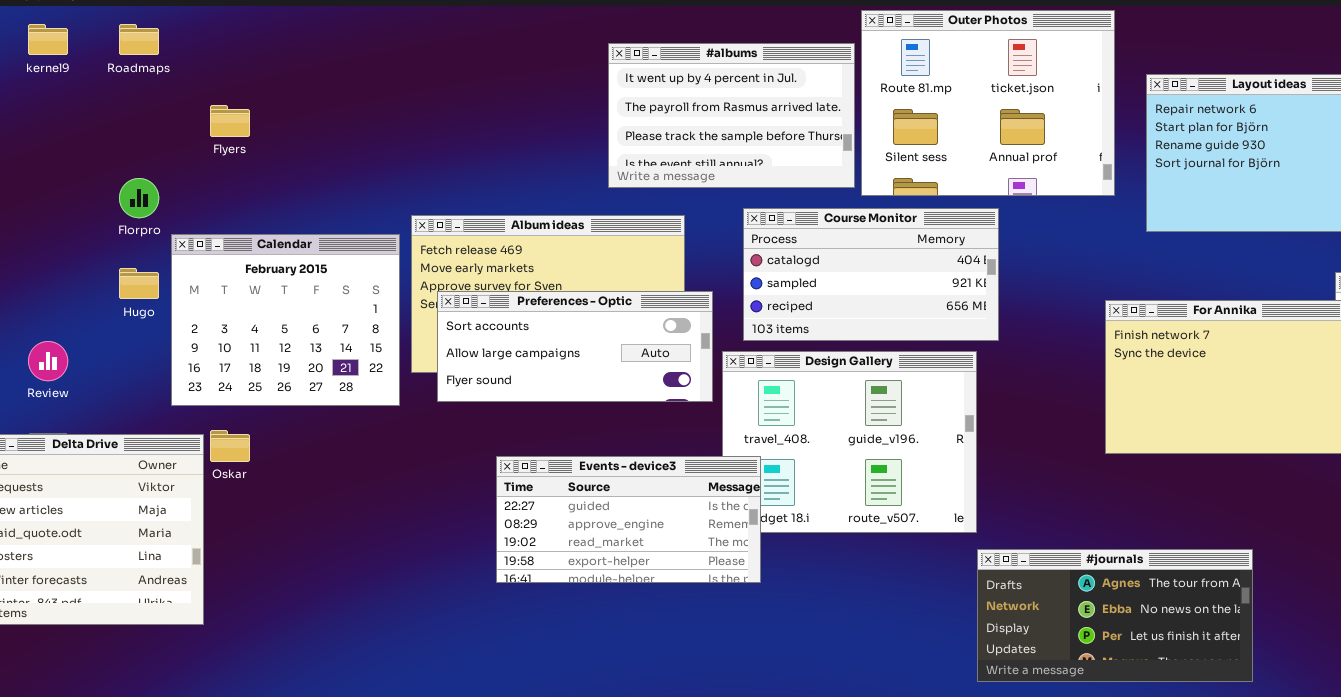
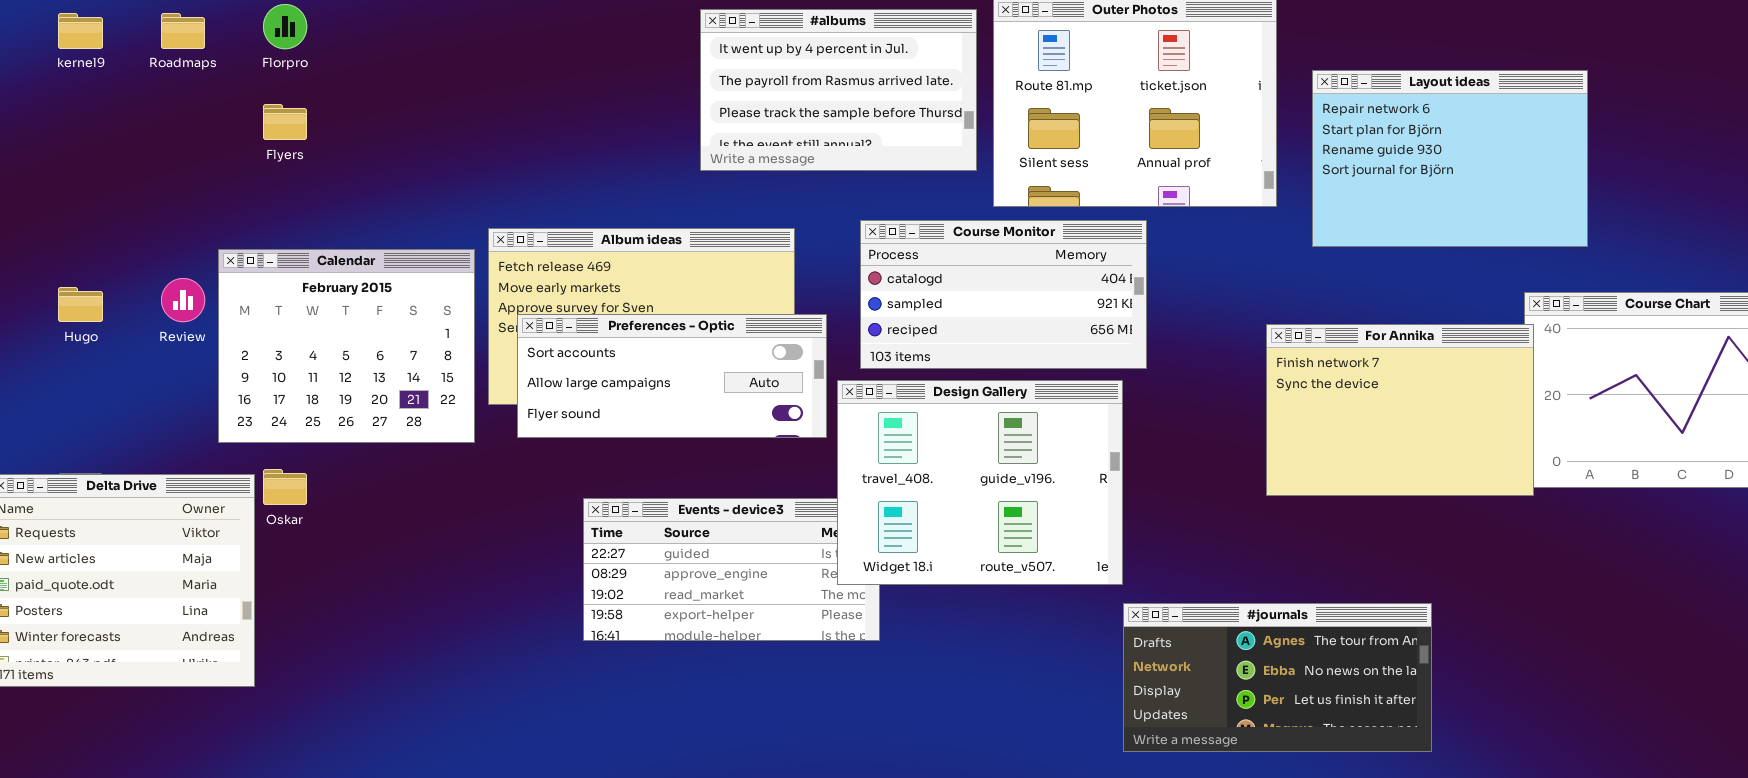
#albums: [608,43,855,188] -> [700,9,977,171], moved
Florpro: [119,178,159,218] -> [263,4,307,49], moved
Hugo: [119,268,159,299] -> [58,287,103,322], moved
Review: [28,341,68,381] -> [161,278,205,322], moved
Design Gallery: [722,351,977,533] -> [837,380,1123,585], raised

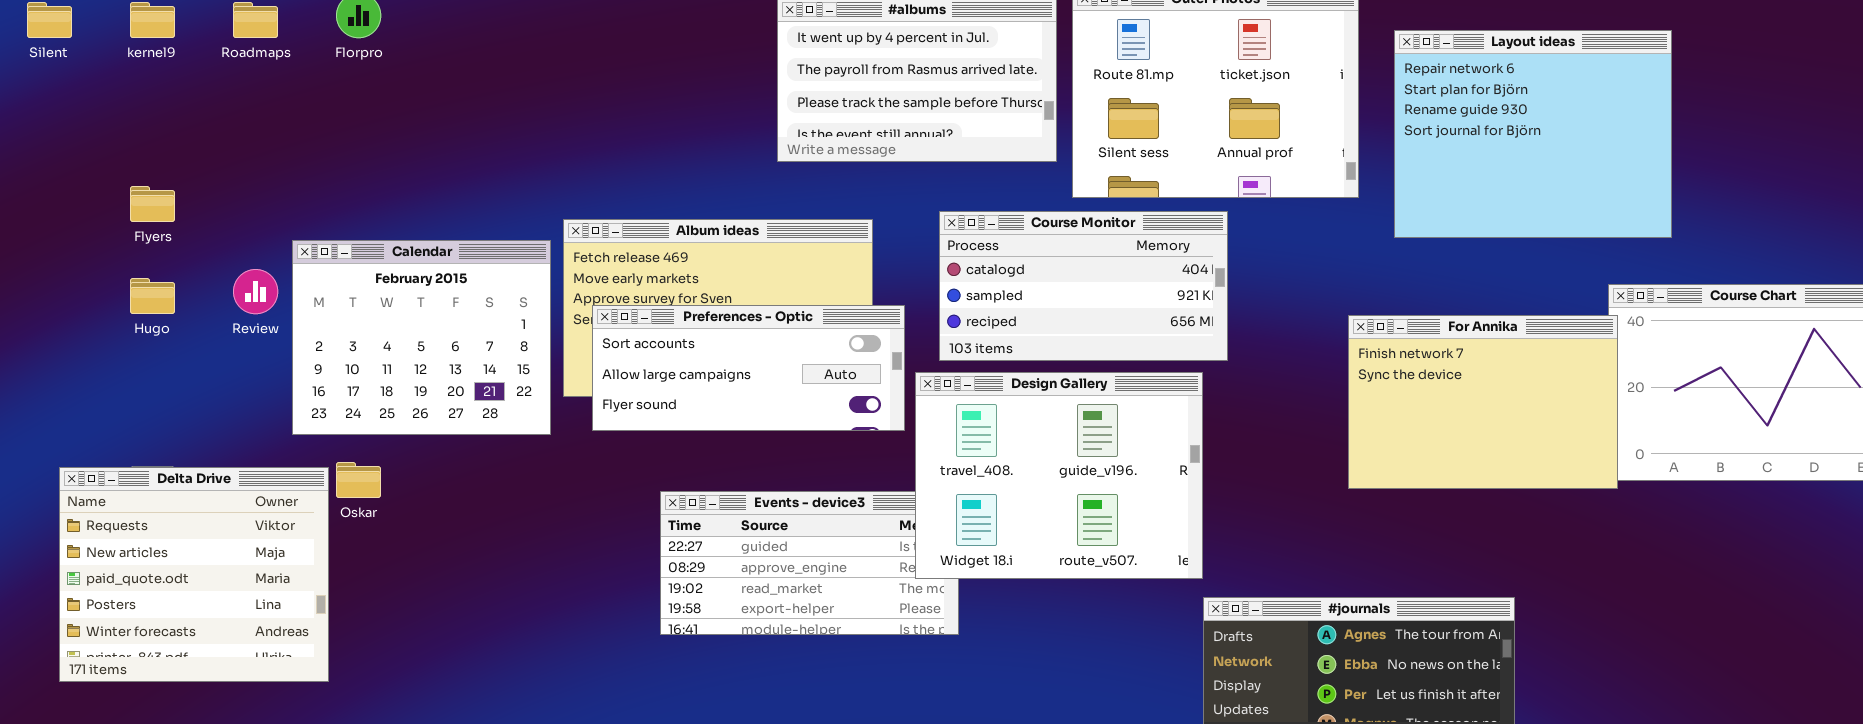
Layout ideas: [1312,70,1588,247] -> [1394,30,1672,238], resized
Flyers: [263,104,307,140] -> [130,186,175,222], moved

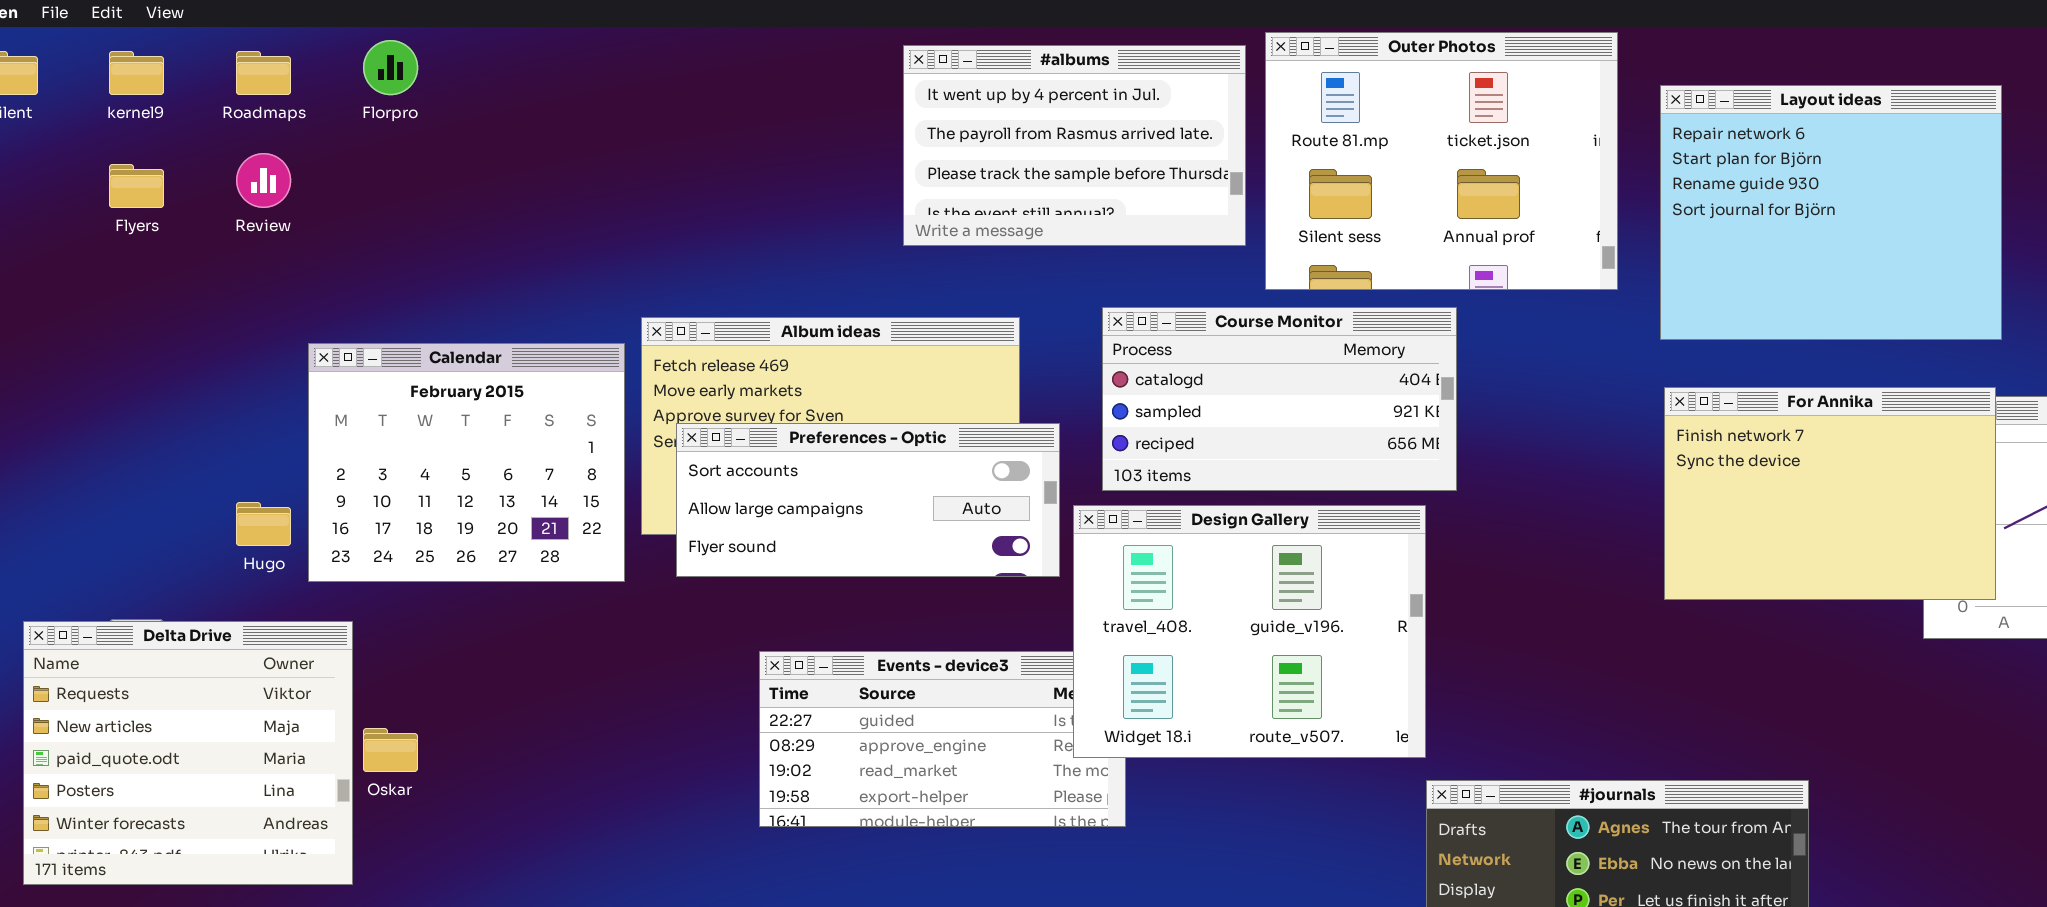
Flyers: [130,186,175,222] -> [109,164,164,208], moved
Review: [233,269,278,314] -> [236,153,291,208], moved
Hugo: [130,278,175,314] -> [236,502,291,546], moved
For Annika: [1348,315,1618,489] -> [1664,387,1996,600], moved
Oskar: [336,462,381,498] -> [363,728,418,772], moved

